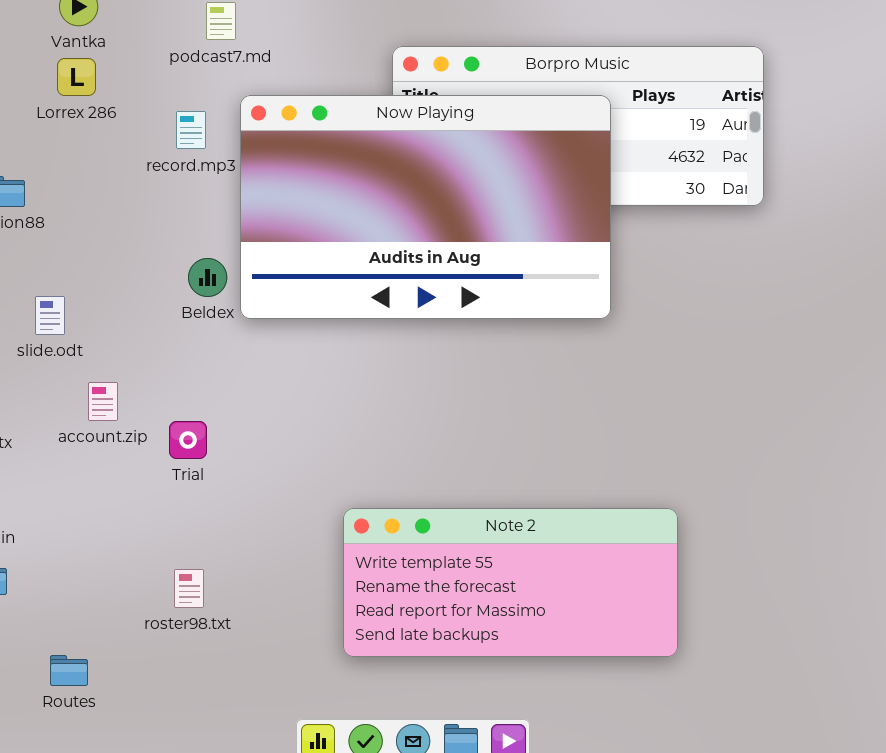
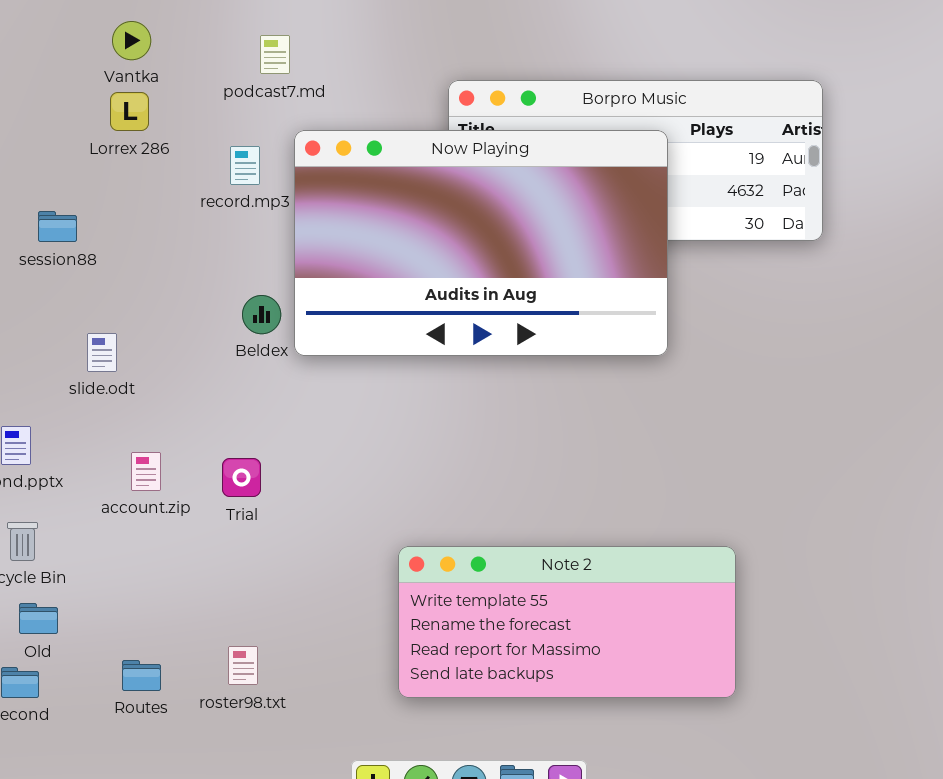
account.zip: [88,382,118,421] -> [131,452,161,491], moved
roster98.txt: [174,569,204,608] -> [228,646,258,685], moved
Routes: [50,655,88,686] -> [122,660,161,691], moved

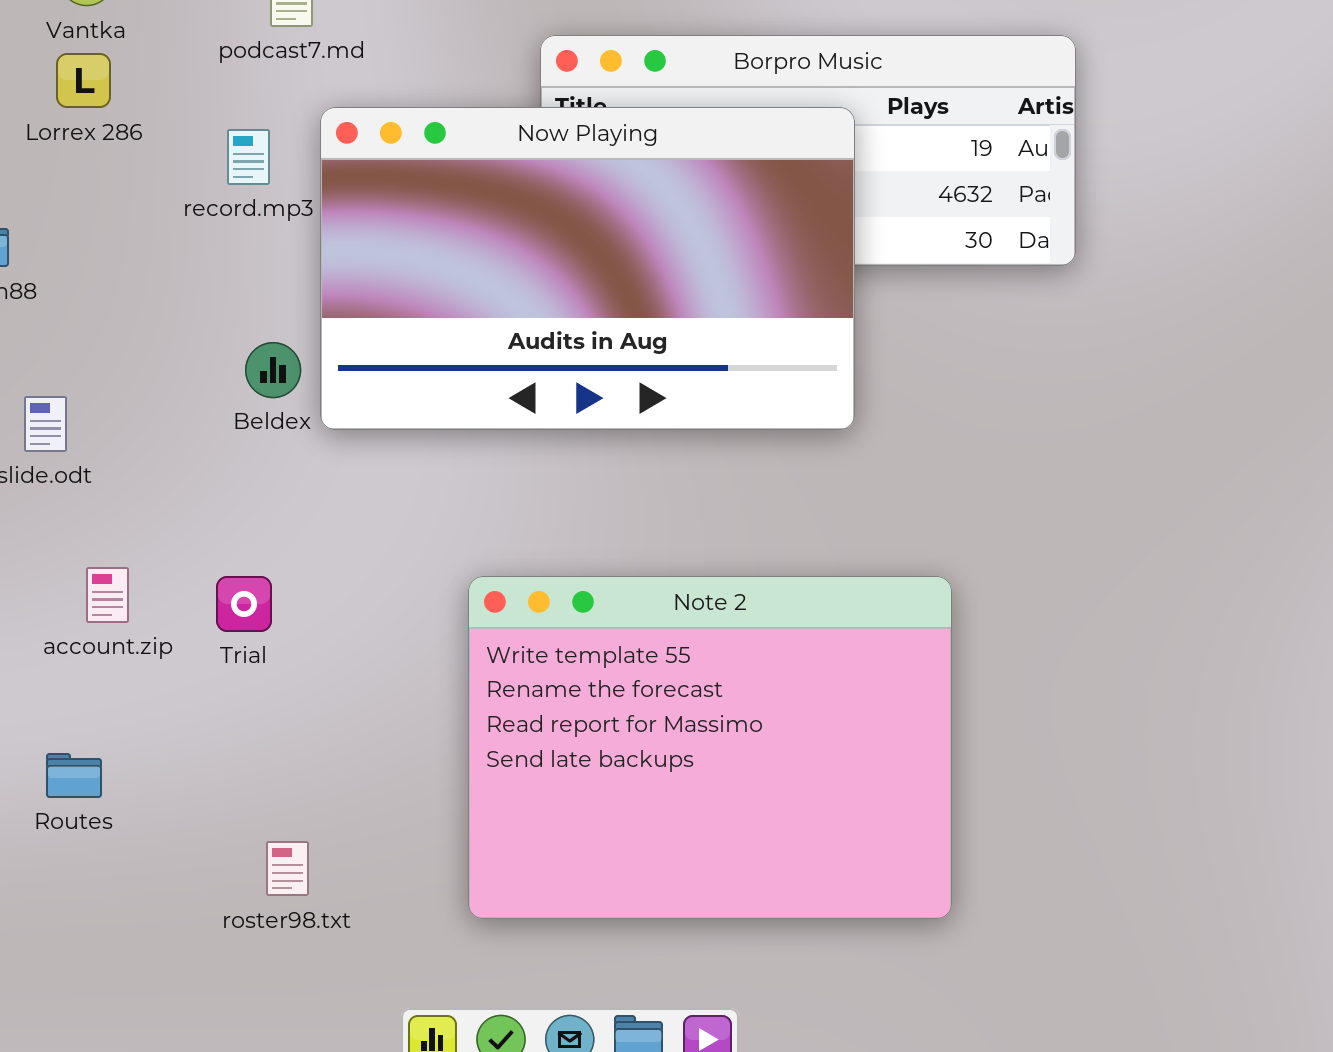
Note 2: [398,546,736,698] -> [468,576,952,919], resized
roster98.txt: [228,646,258,685] -> [266,841,309,896], moved
Routes: [122,660,161,691] -> [46,753,102,798], moved

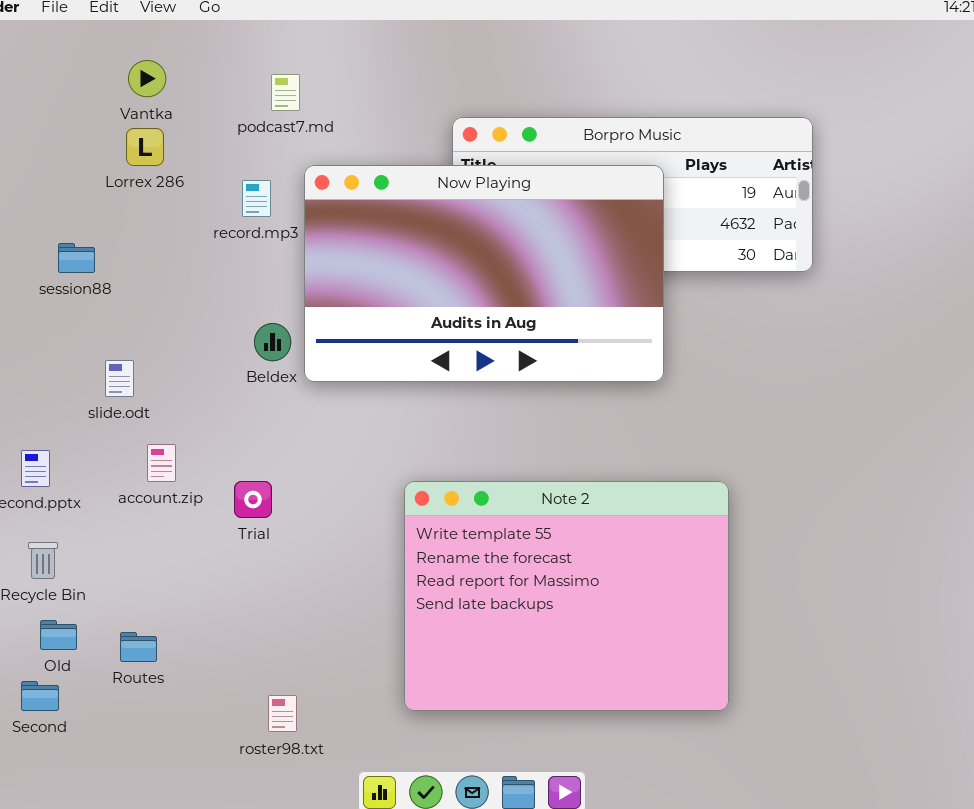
account.zip: [86,567,129,623] -> [147,444,176,482], moved
Routes: [46,753,102,798] -> [120,632,157,662], moved
roster98.txt: [266,841,309,896] -> [268,695,297,732], moved

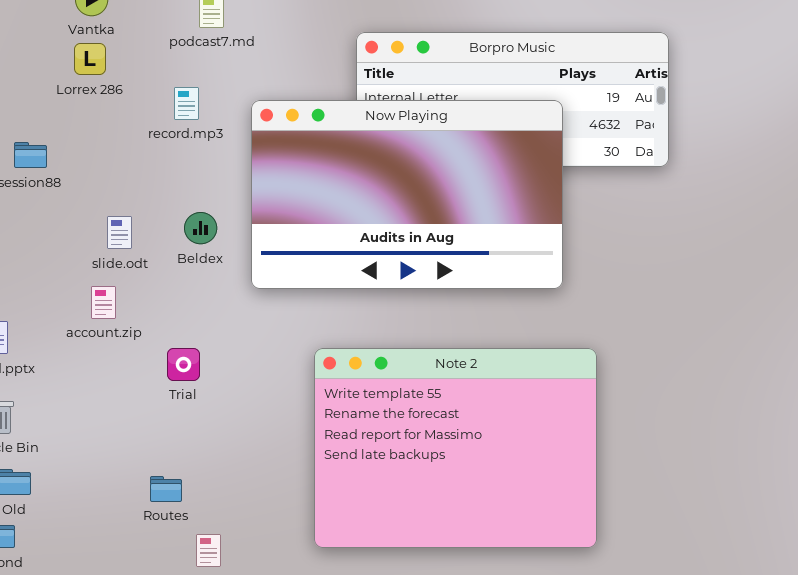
Now Playing: [304,165,664,382] -> [251,100,563,289], moved
slide.odt: [105,360,134,397] -> [107,216,132,249], moved
account.zip: [147,444,176,482] -> [91,286,116,319], moved
Routes: [120,632,157,662] -> [150,476,182,502], moved

